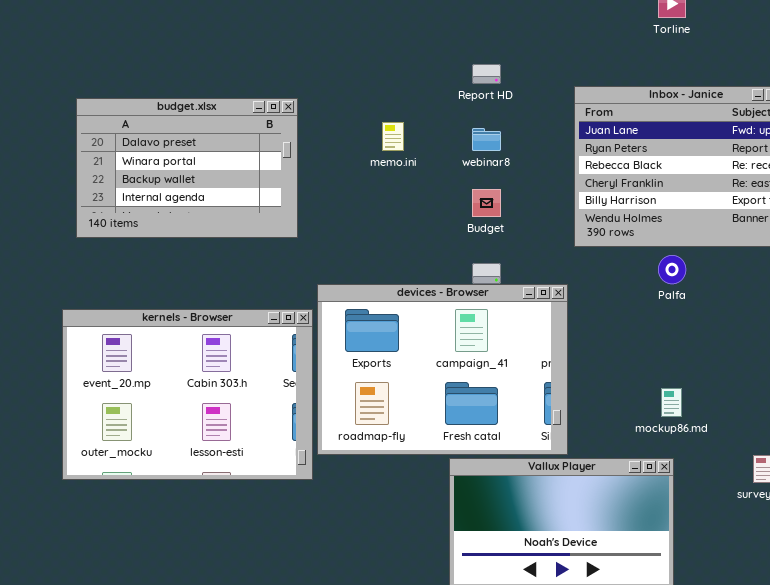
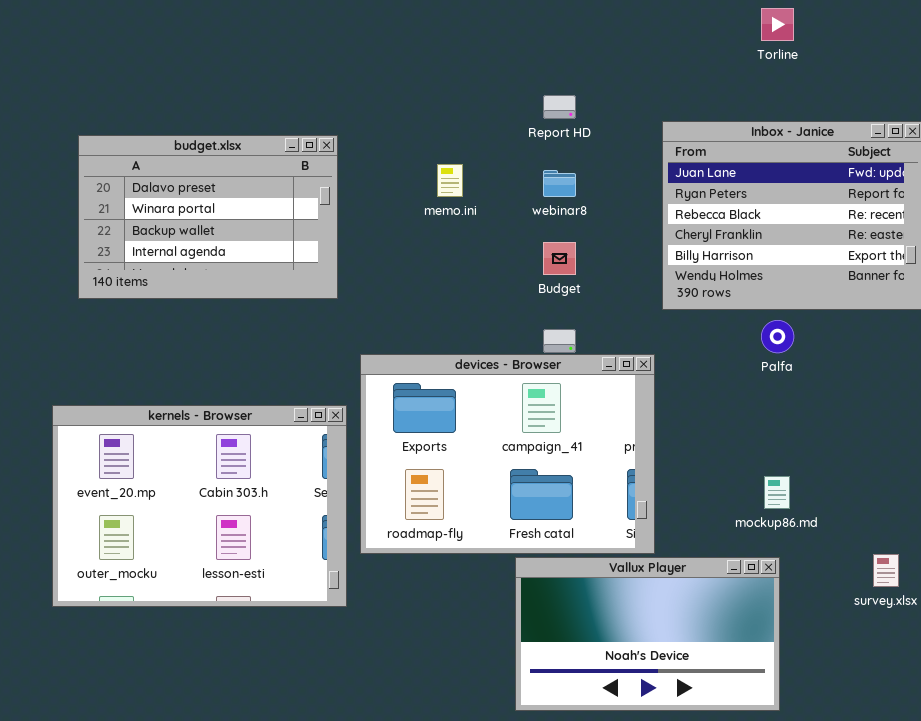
kernels - Browser: [62,309,313,480] -> [52,405,347,607], moved

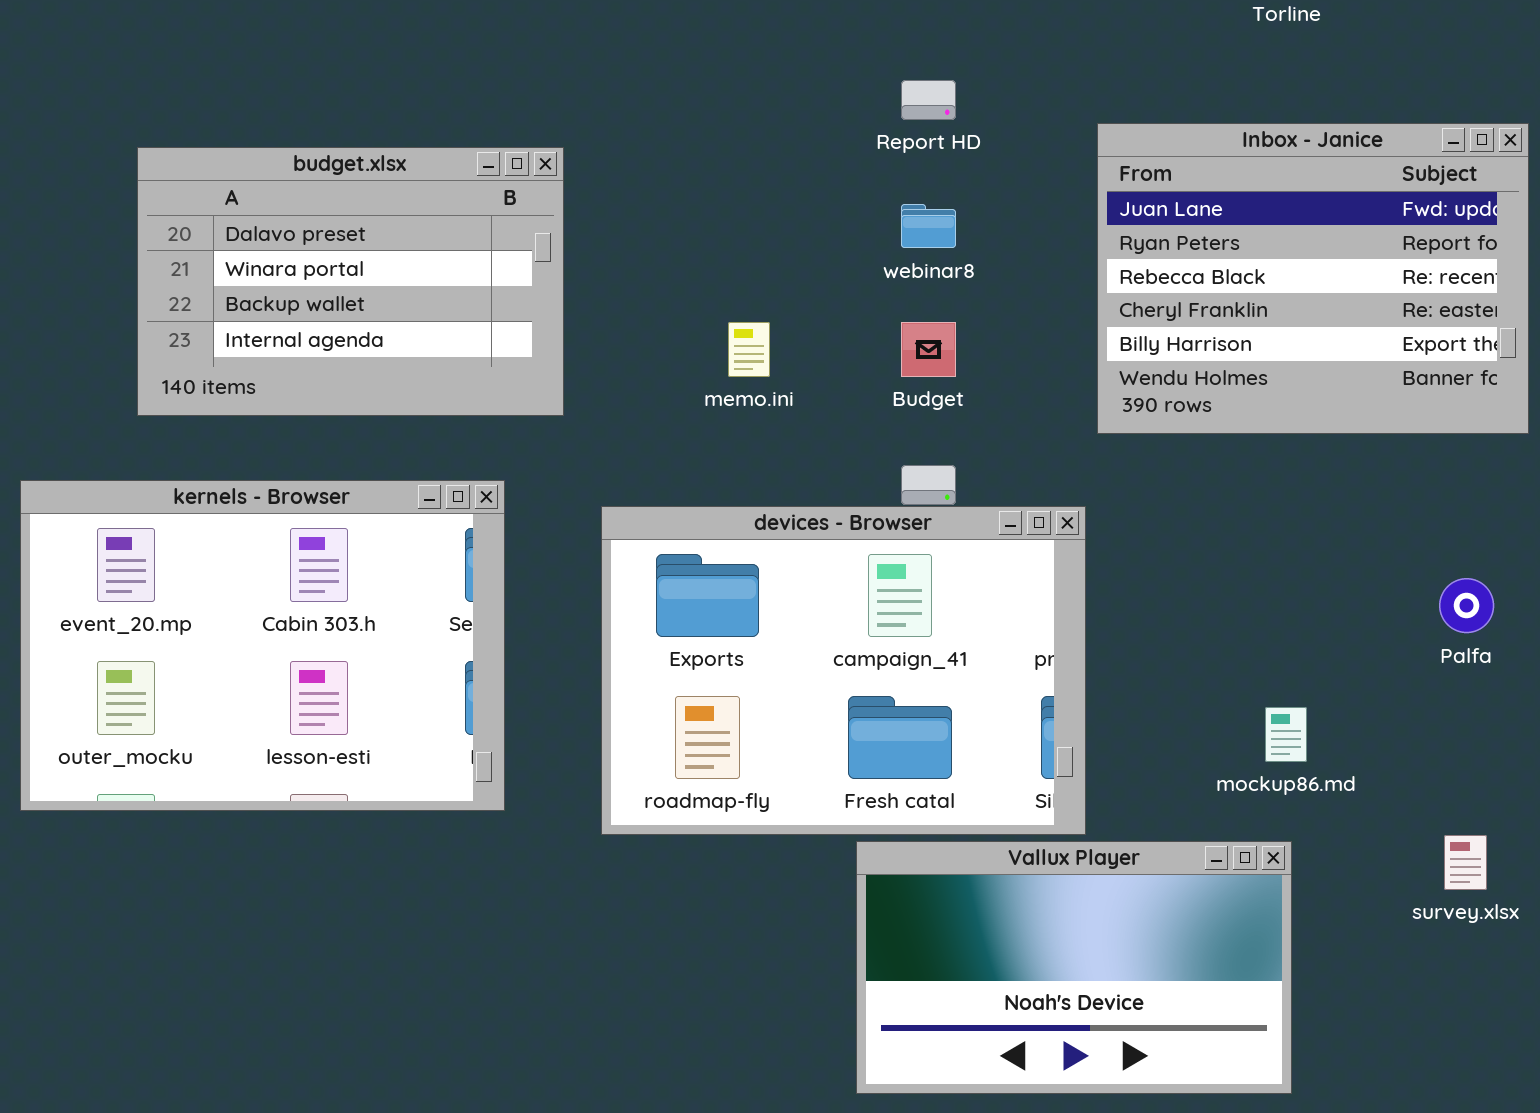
memo.ini: [437,164,463,197] -> [728,322,770,377], moved
Palfa: [761,320,794,353] -> [1439,578,1494,633], moved
kernels - Browser: [52,405,347,607] -> [20,480,505,811], moved

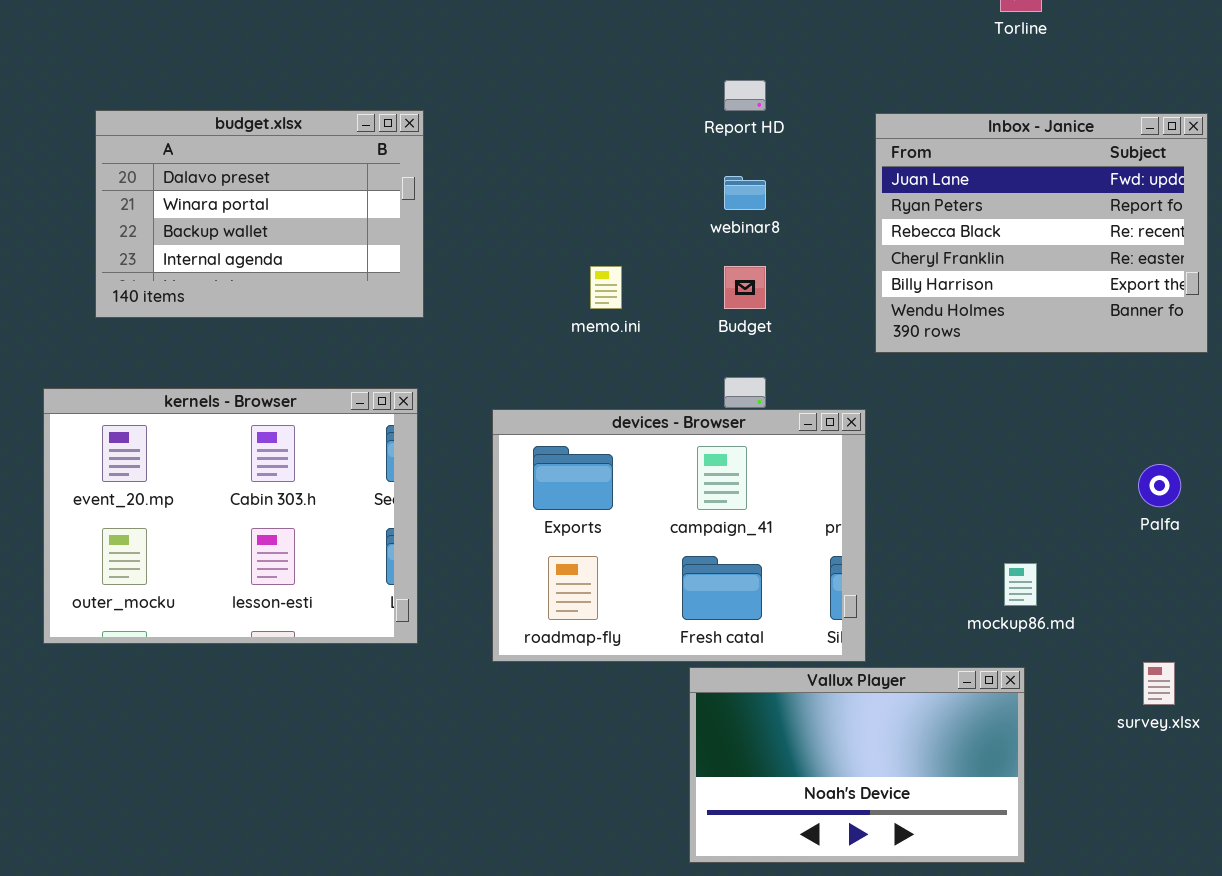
budget.xlsx: [137,147,564,416] -> [95,110,424,318], moved

